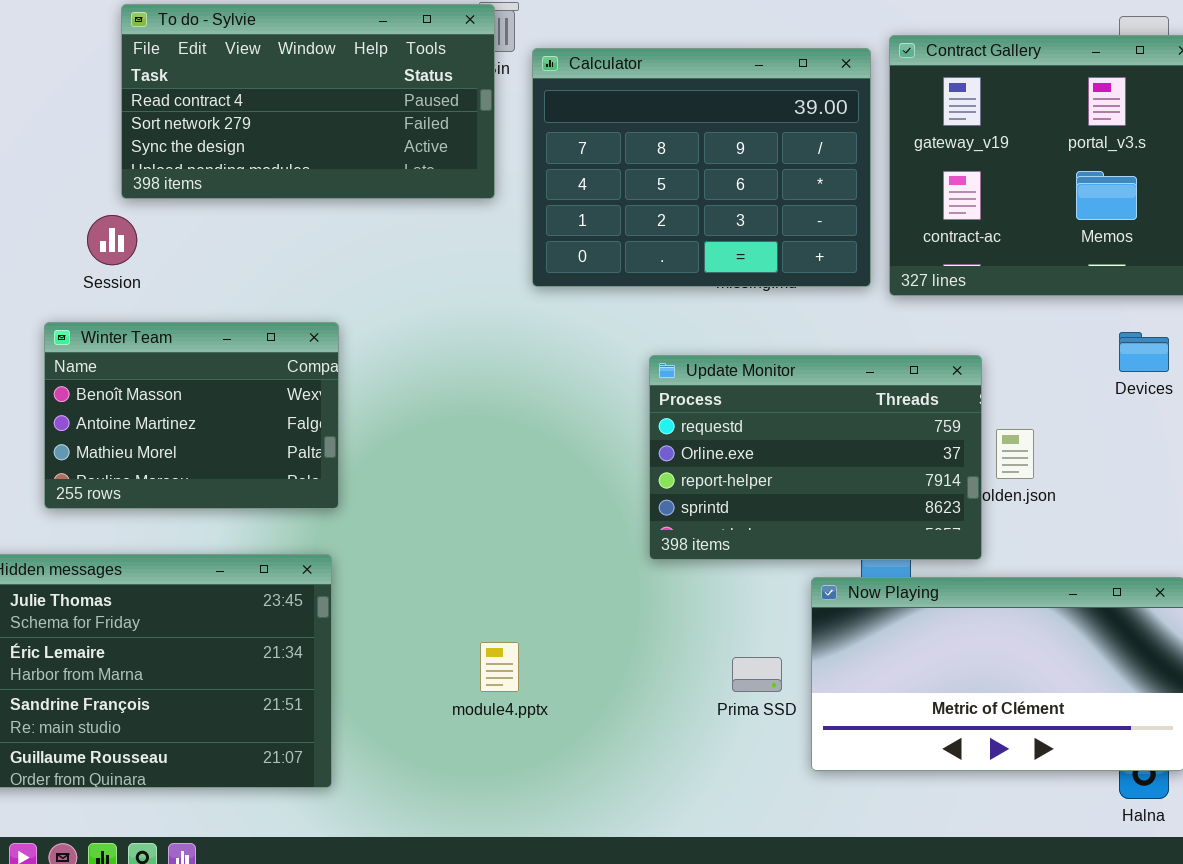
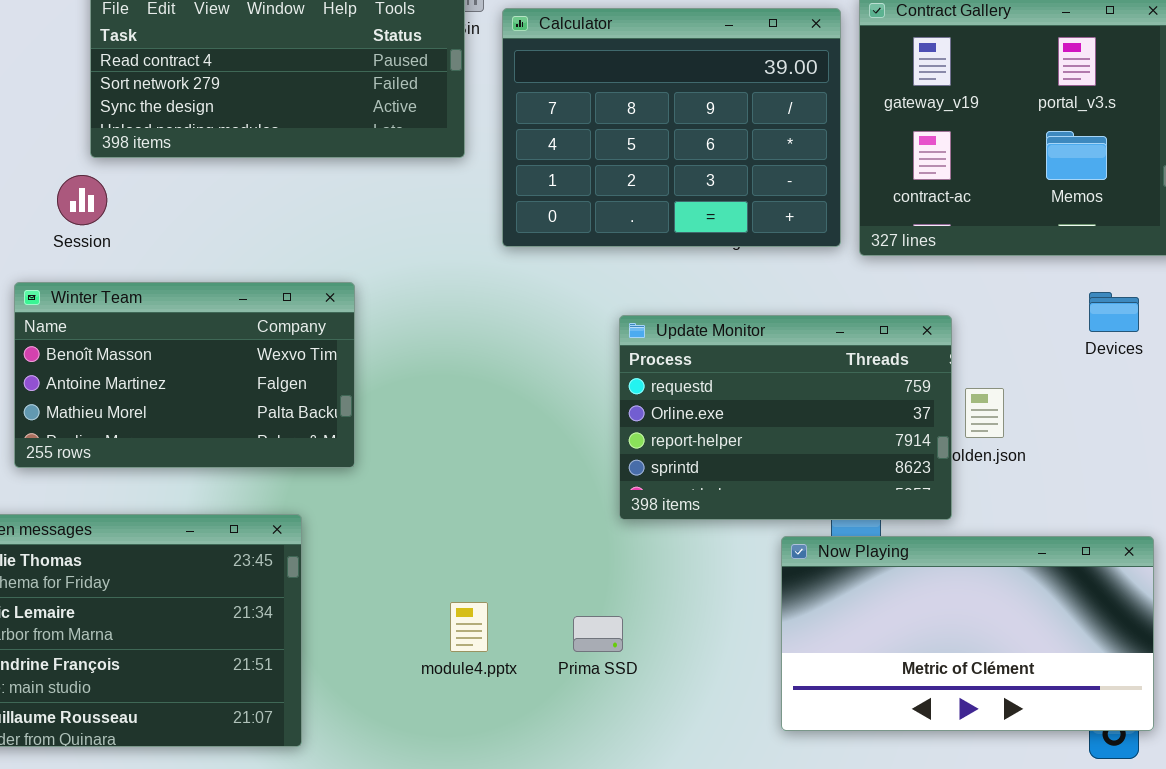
Winter Team: [44,322,339,509] -> [14,282,355,468], resized
Prima SSD: [732,657,782,692] -> [573,616,623,652], moved

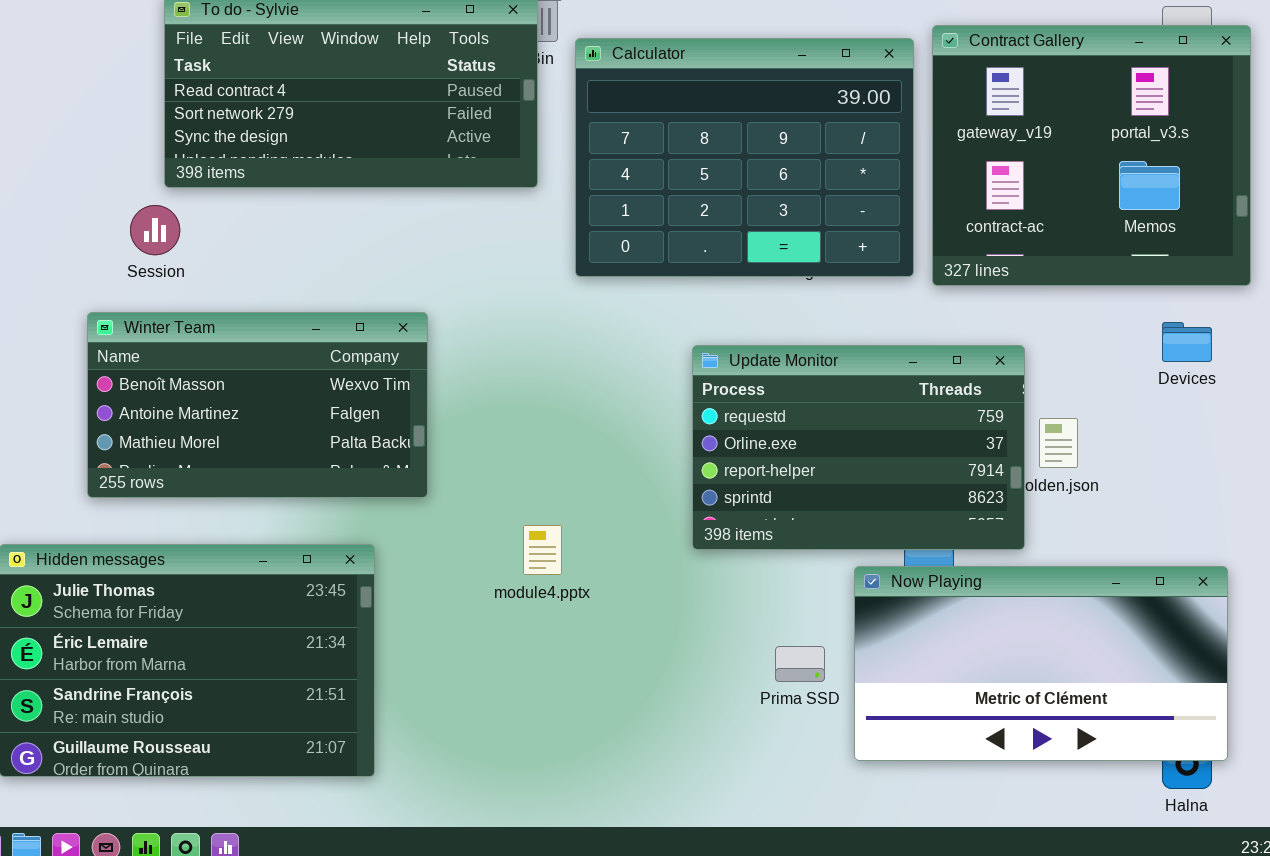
module4.pptx: [450,602,488,652] -> [523,525,562,575], moved
Prima SSD: [573,616,623,652] -> [775,646,825,682], moved

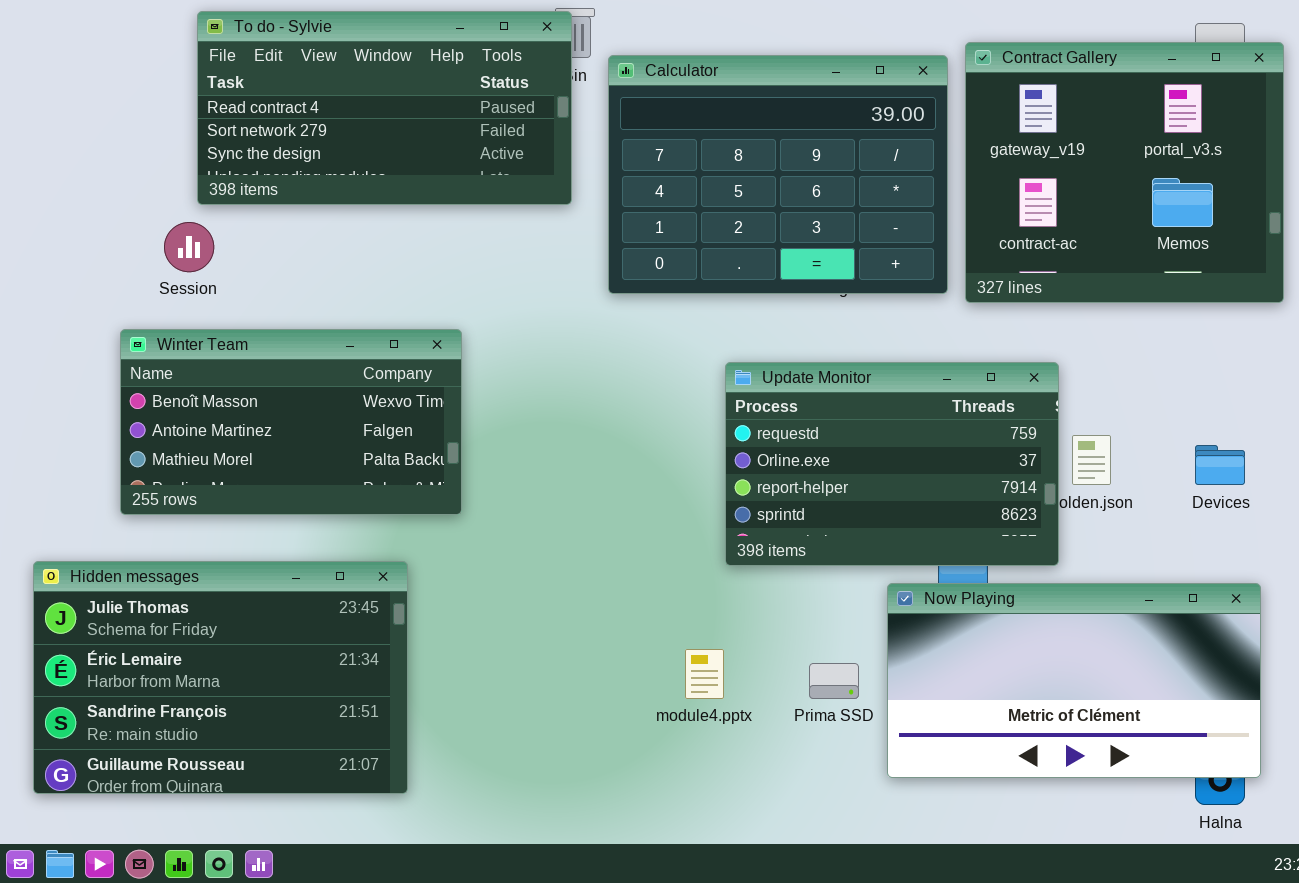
Devices: [1162,322,1212,362] -> [1195,445,1245,485], moved
module4.pptx: [523,525,562,575] -> [685,649,724,699], moved

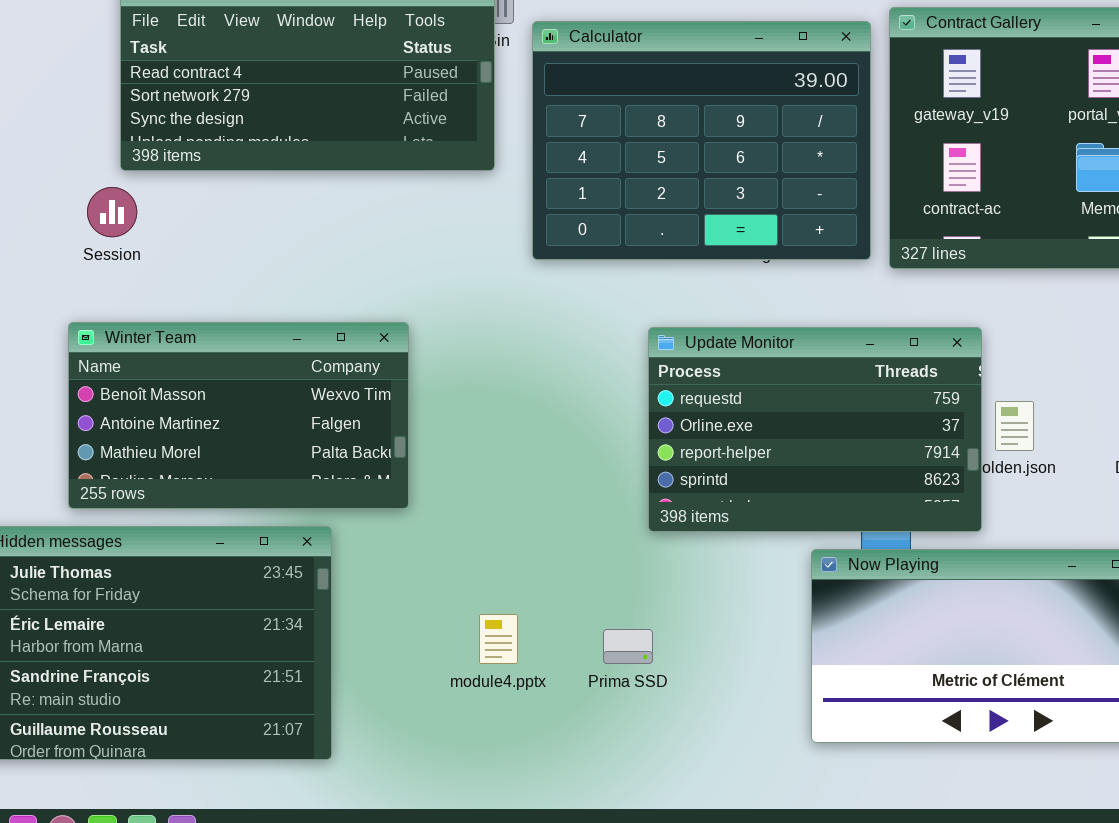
Winter Team: [120,329,462,515] -> [68,322,409,509], moved
module4.pptx: [685,649,724,699] -> [479,614,518,664], moved
Prima SSD: [809,663,859,699] -> [603,629,653,664], moved

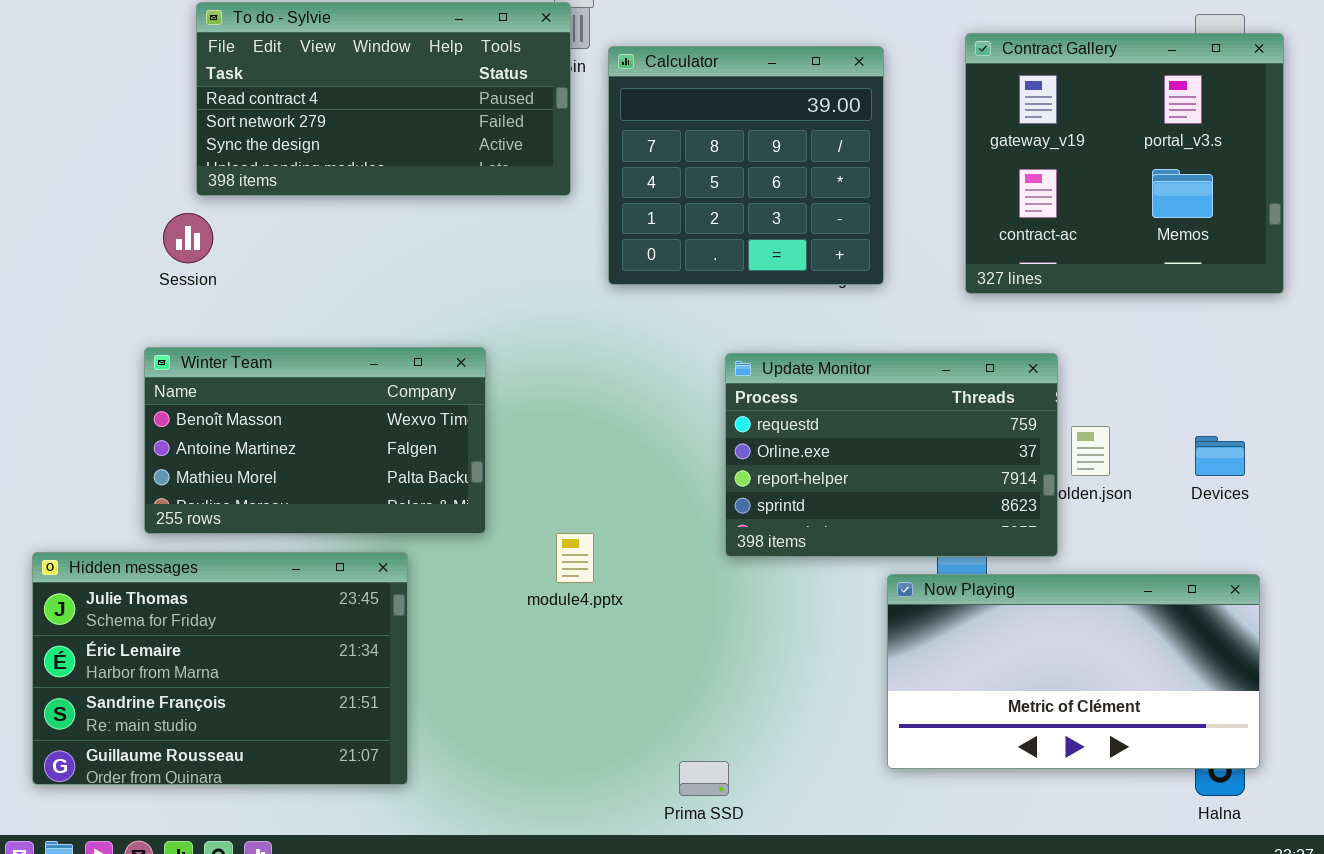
Calculator: [532,21,871,260] -> [608,46,884,285], resized
module4.pptx: [479,614,518,664] -> [556,533,594,583], moved
Prima SSD: [603,629,653,664] -> [679,761,729,796], moved

